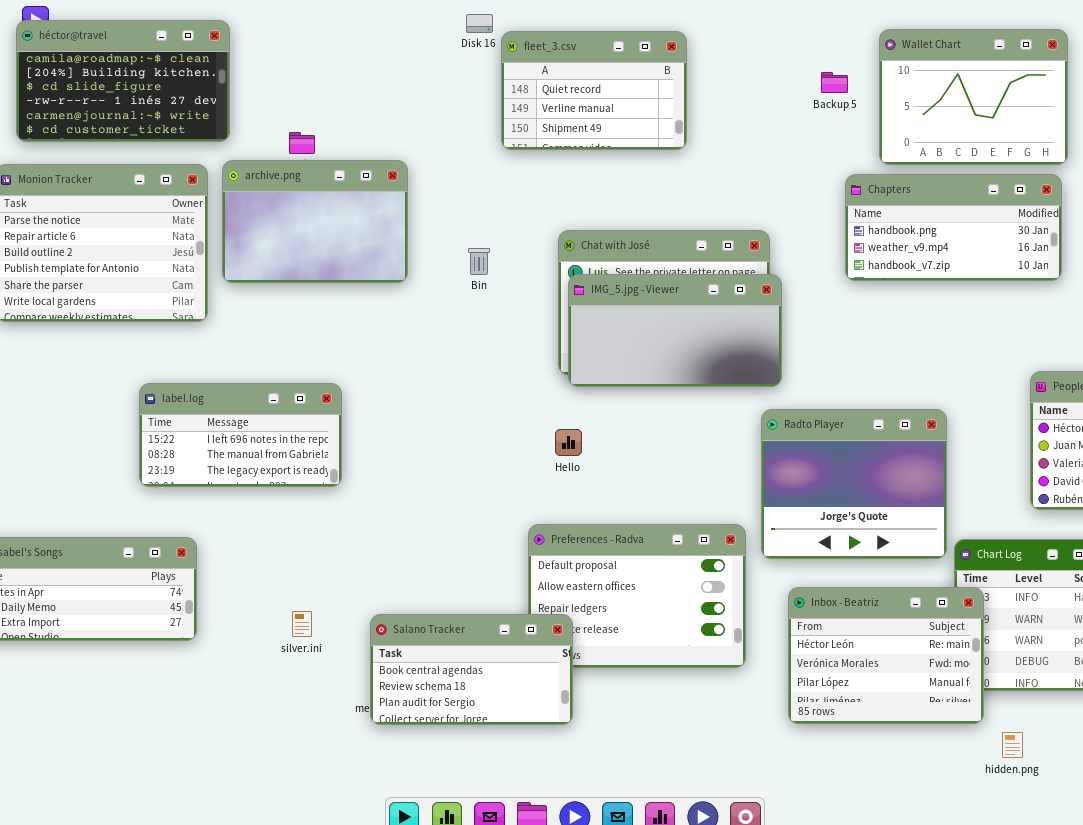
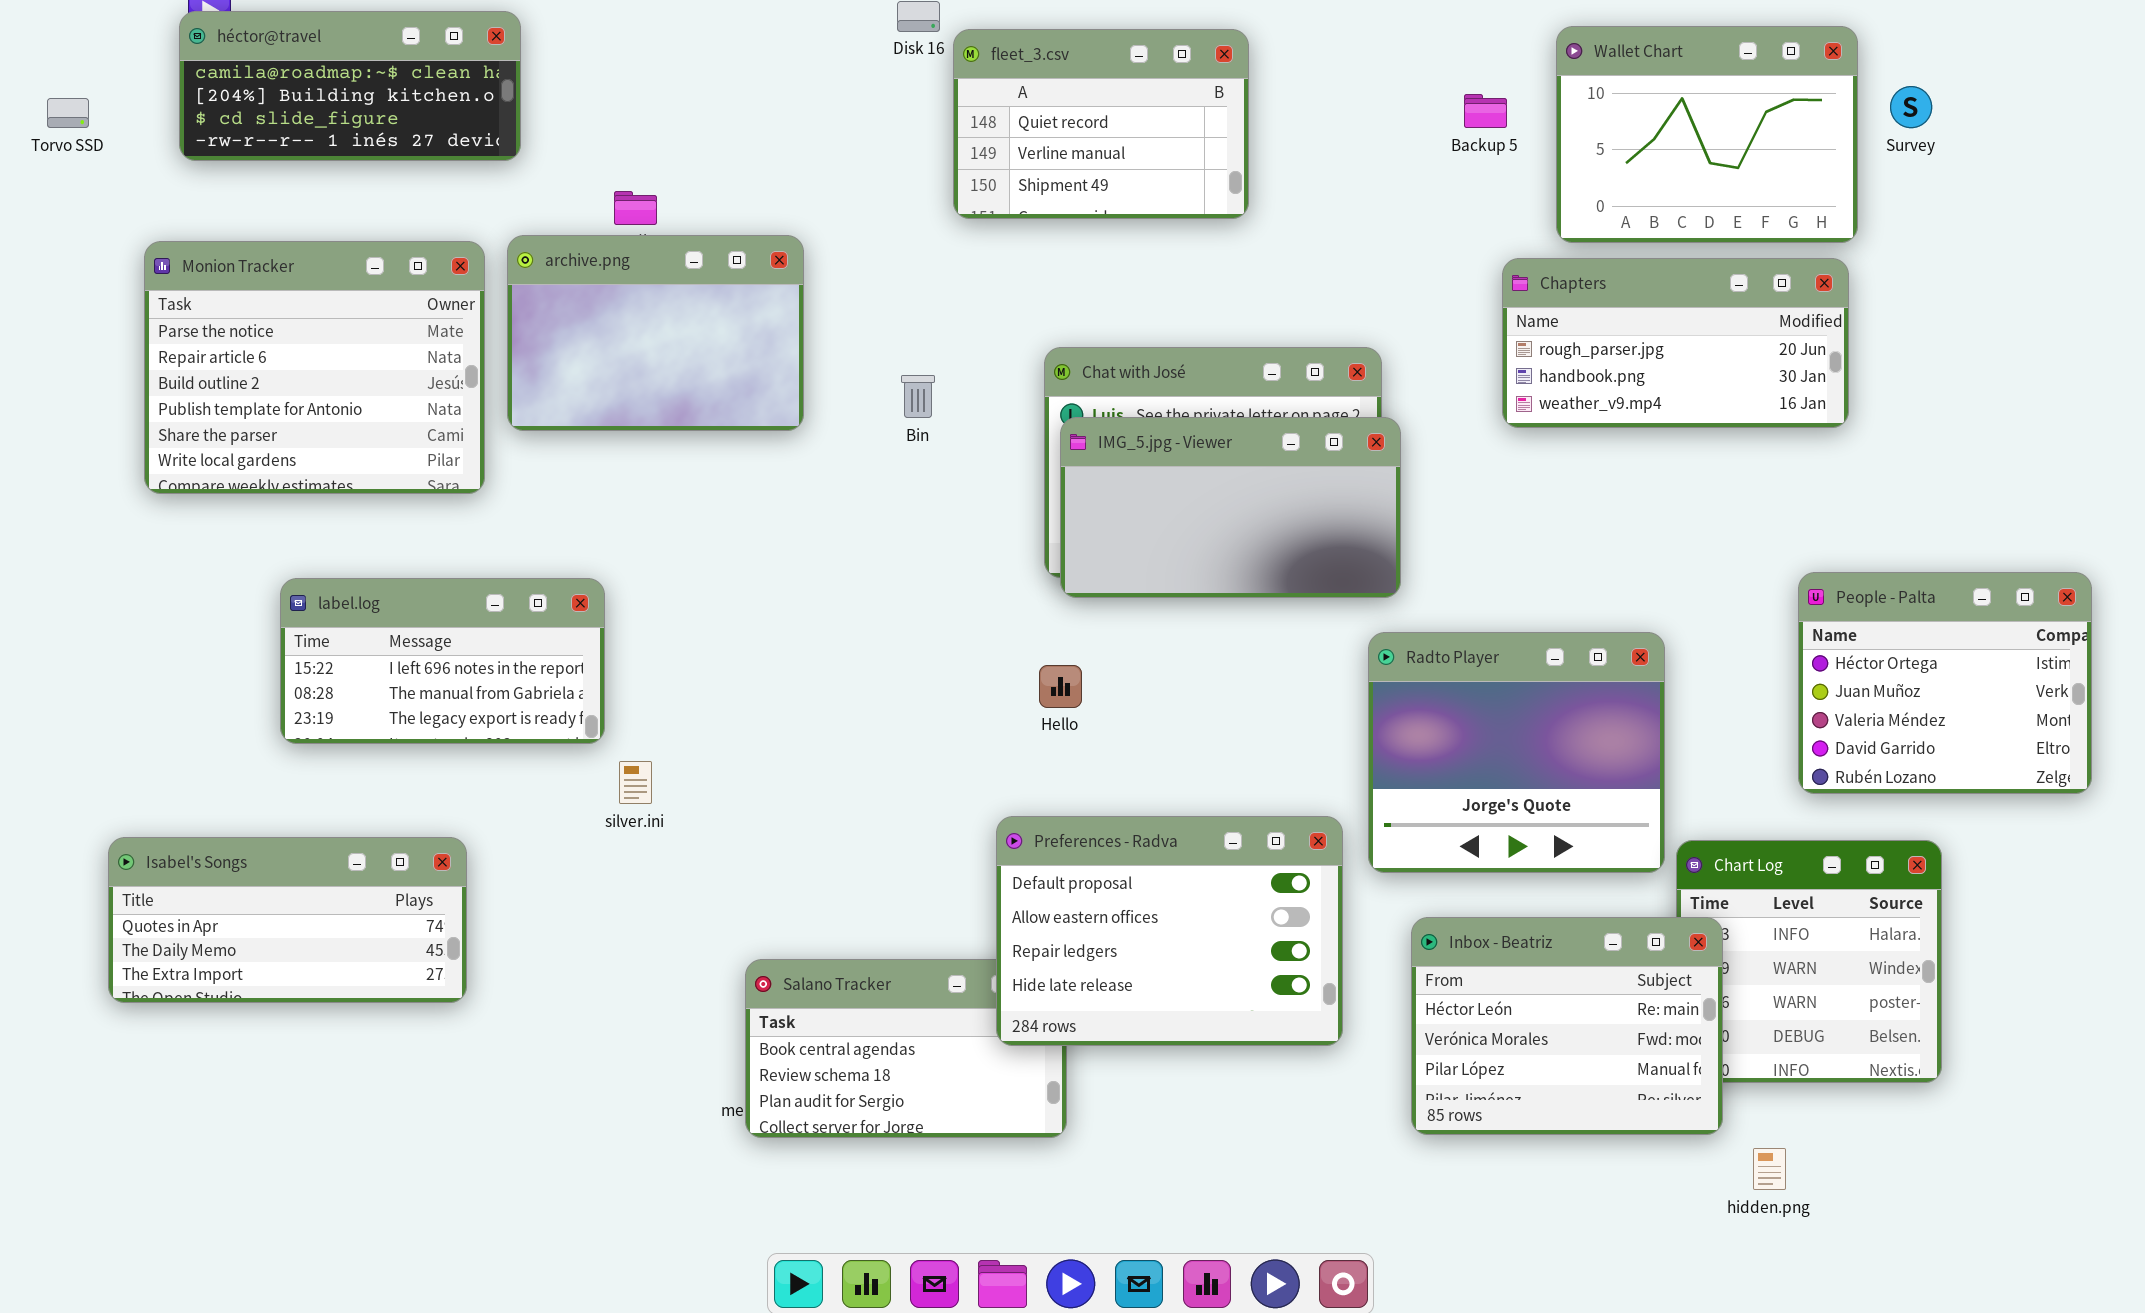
héctor@travel: [16,20,230,142] -> [179,11,521,161], resized
Chapters: [845,174,1062,281] -> [1502,258,1849,428], scrolled up 1 row
label.log: [139,383,342,487] -> [280,578,605,744], moved
Preferences - Radva: [528,524,746,668] -> [996,816,1343,1046], raised
silver.ini: [292,611,312,637] -> [619,761,652,804], moved

